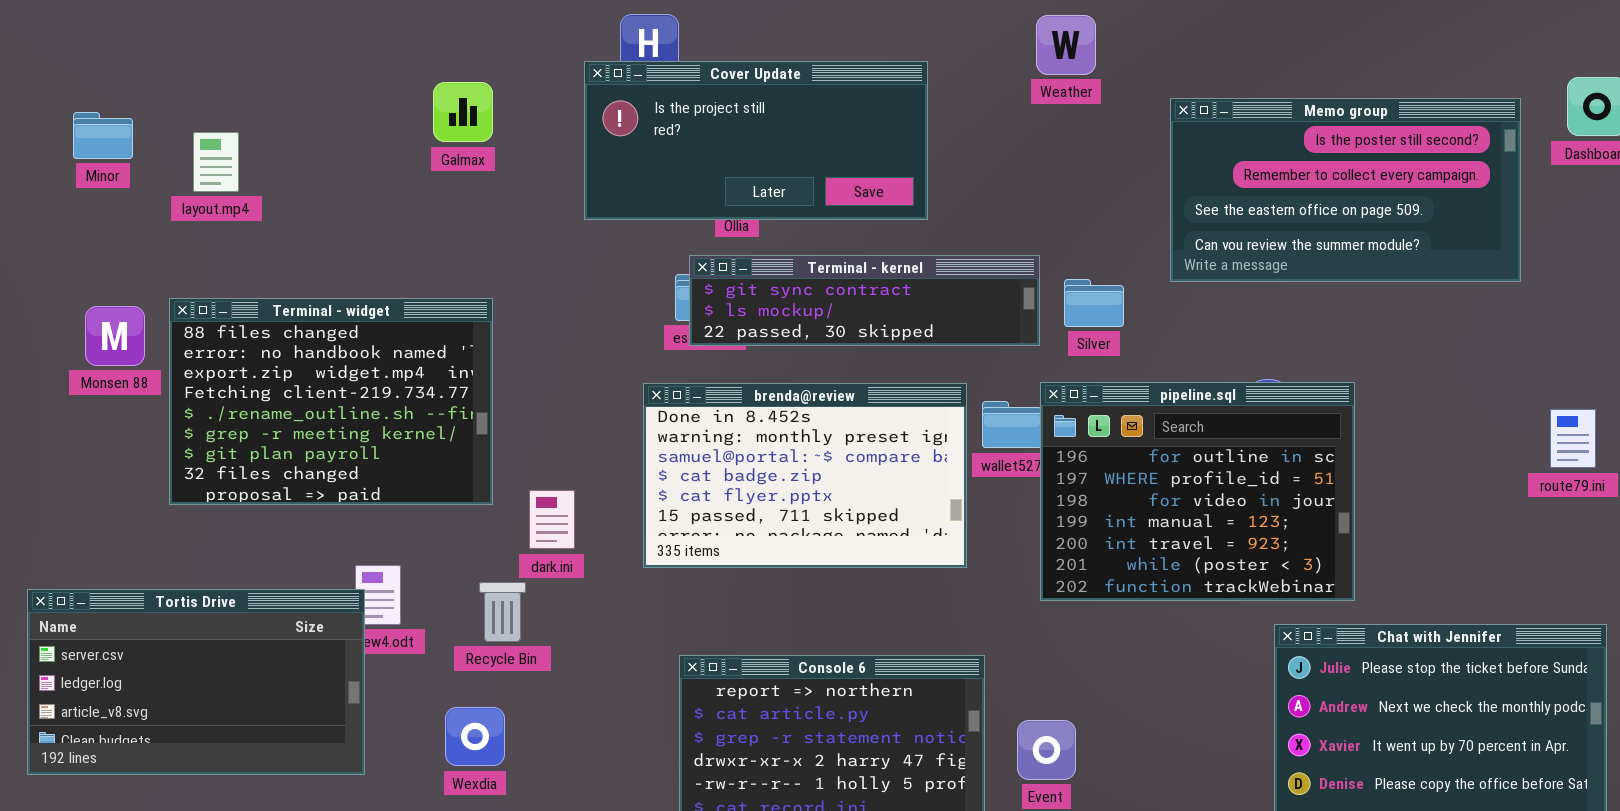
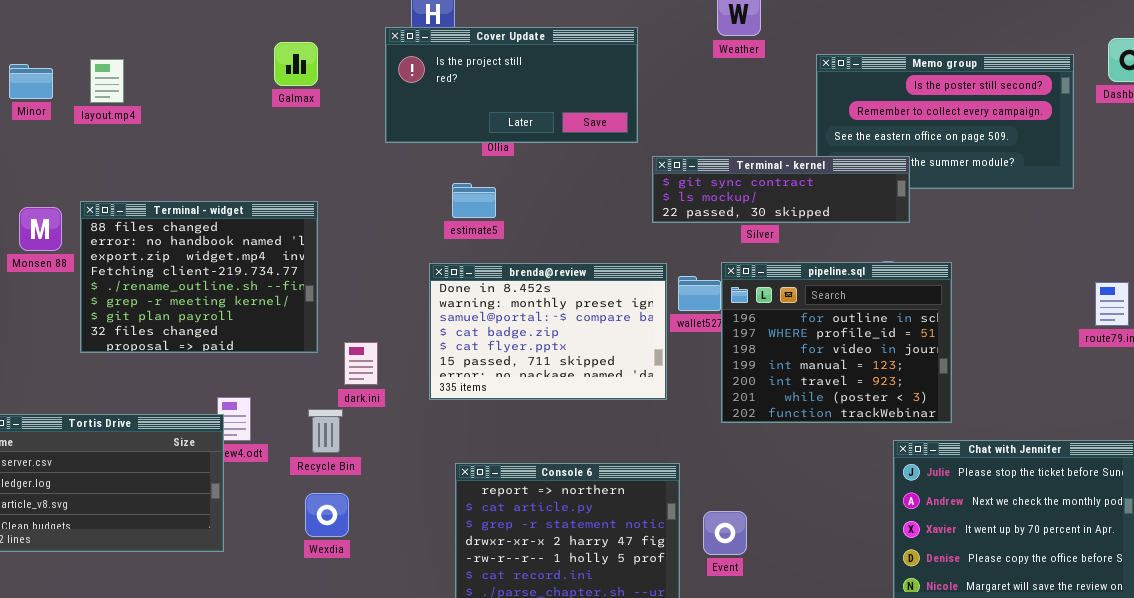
layout.mp4: [193,132,239,192] -> [90,59,124,103], moved
Terminal - kernel: [689,255,1040,346] -> [652,156,910,223], moved
Wexdia: [445,707,505,766] -> [305,493,349,537], moved

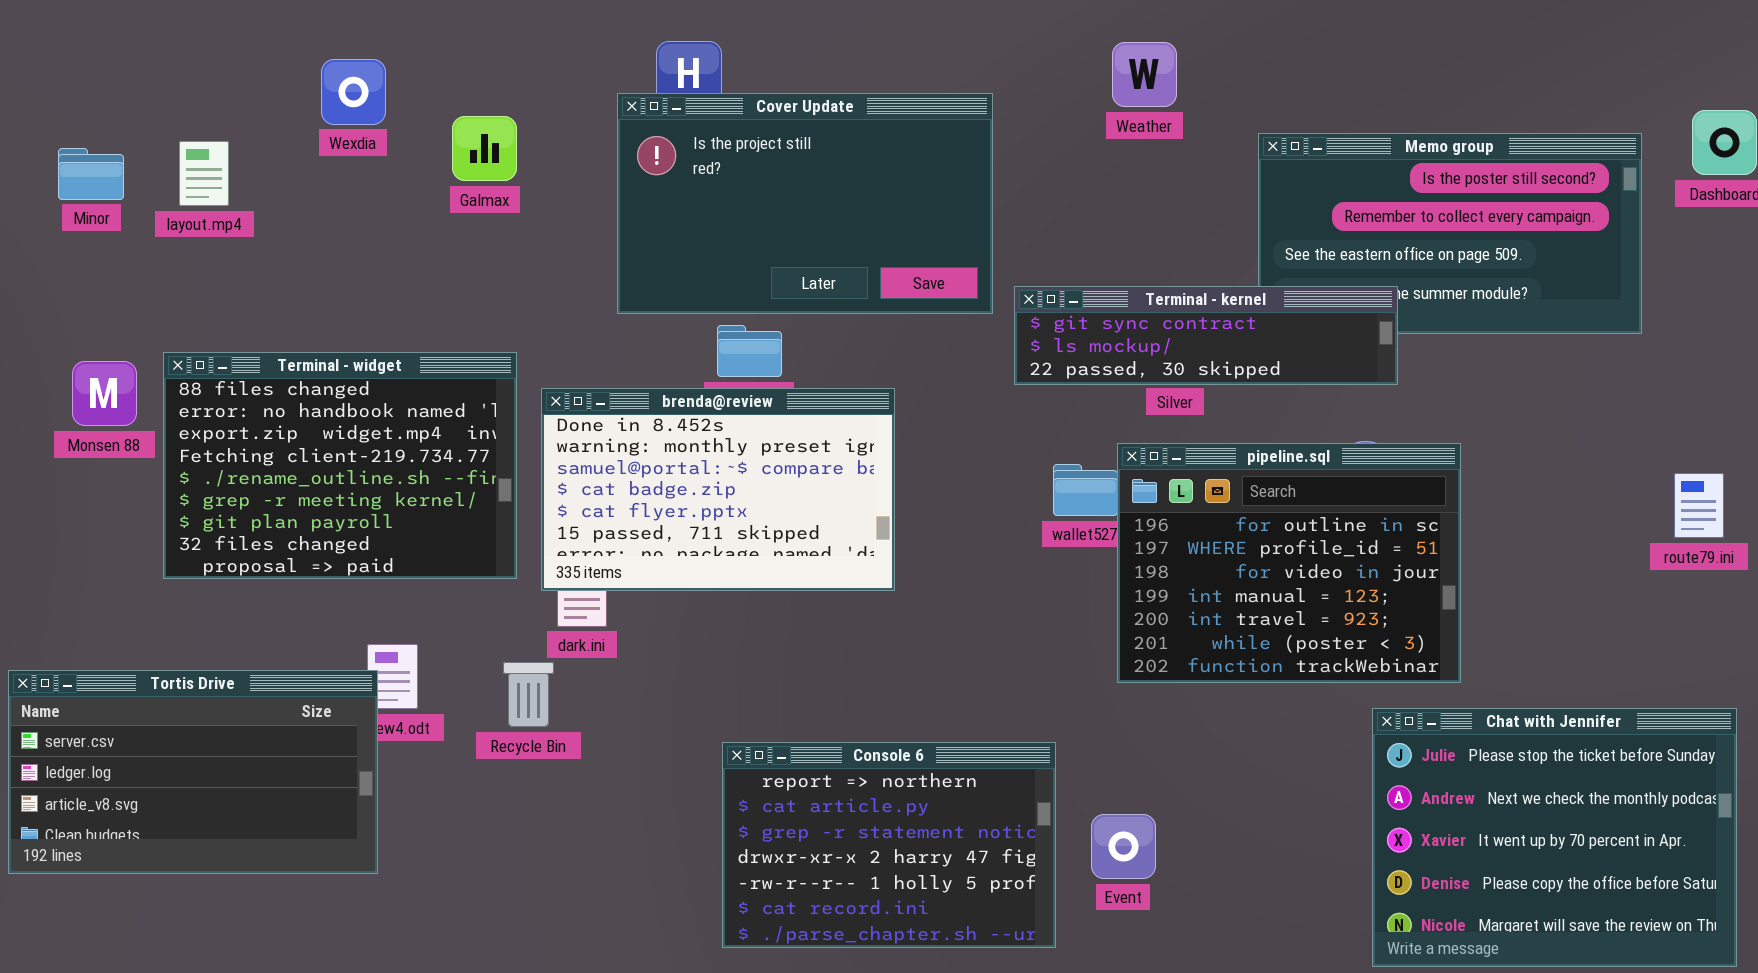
Cover Update: [385,27,638,143] -> [617,93,993,314], resized
brenda@review: [429,263,667,400] -> [541,388,895,591], moved
Wexdia: [305,493,349,537] -> [321,59,386,125], moved

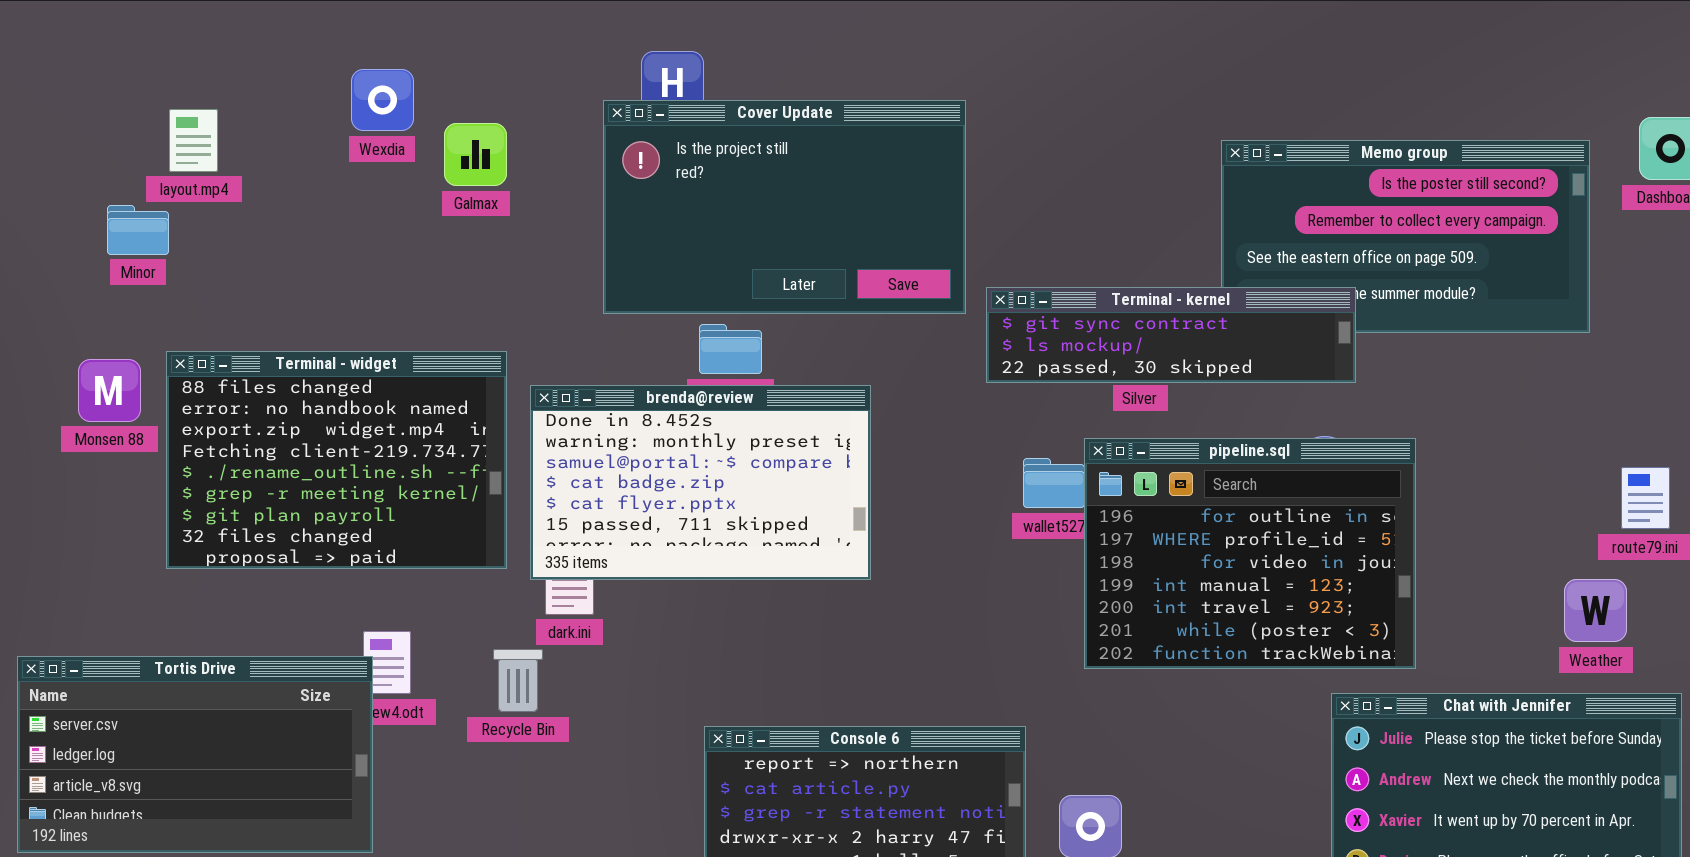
Weather: [1112,42,1177,107] -> [1564,579,1627,642], moved
Wexdia: [321,59,386,125] -> [351,69,414,131], moved
layout.mp4: [179,141,229,206] -> [169,109,218,172], moved
Minor: [58,148,124,200] -> [107,205,169,255], moved

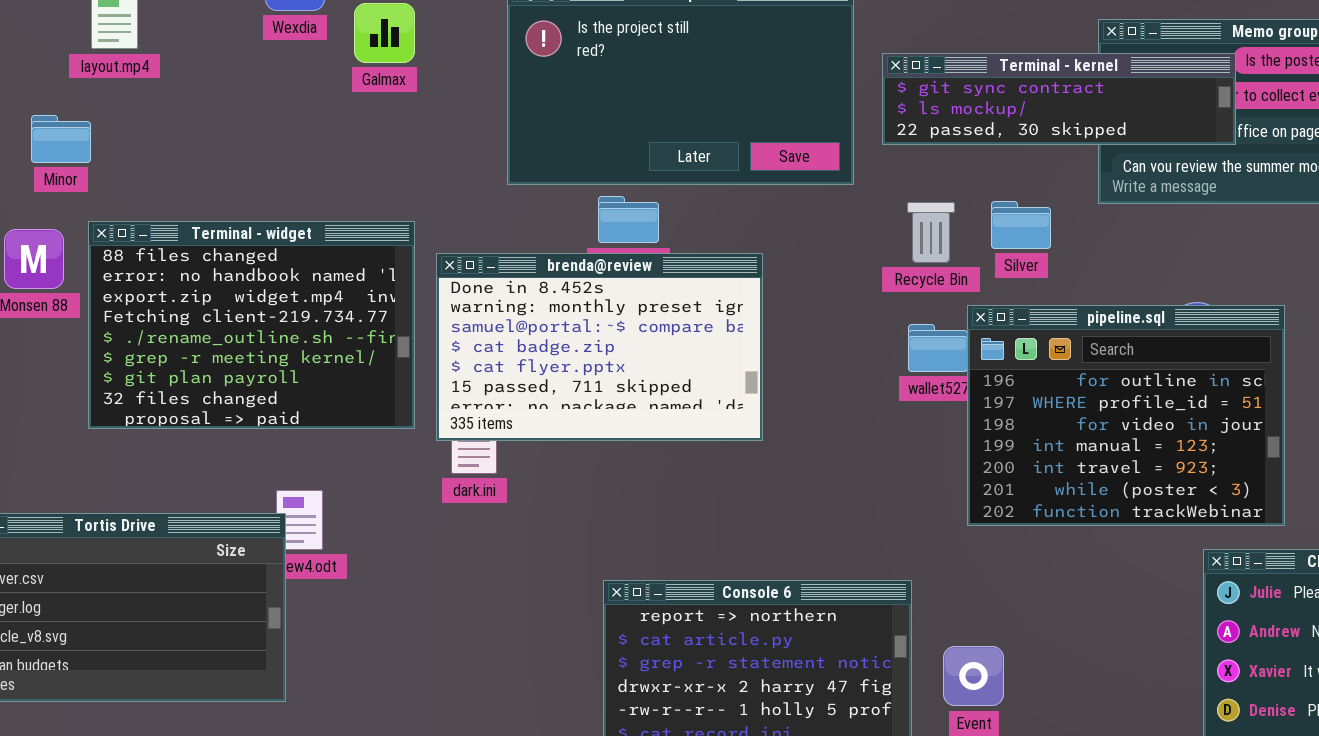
Minor: [107,205,169,255] -> [31,115,91,163], moved
Terminal - kernel: [986,287,1356,383] -> [882,53,1236,145], moved
Recycle Bin: [493,649,543,712] -> [907,202,955,263], moved

